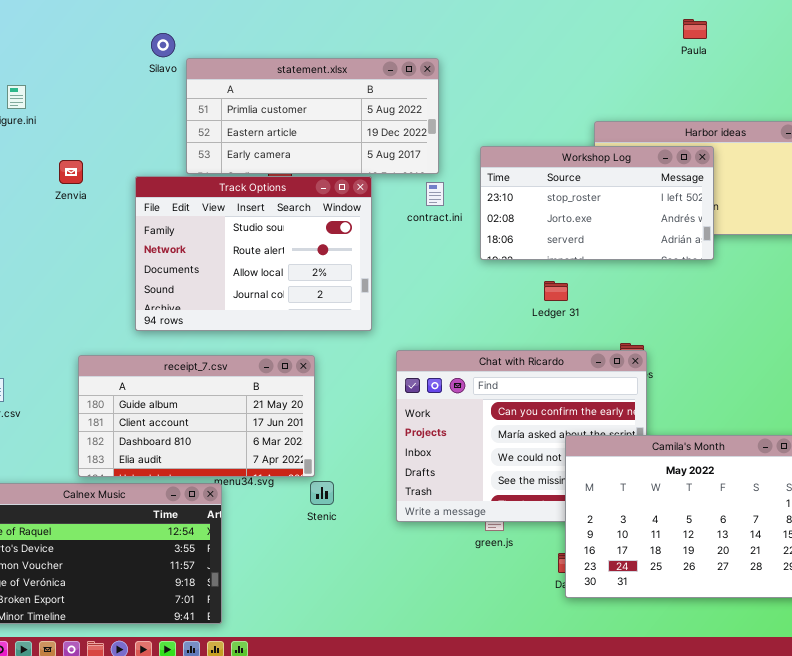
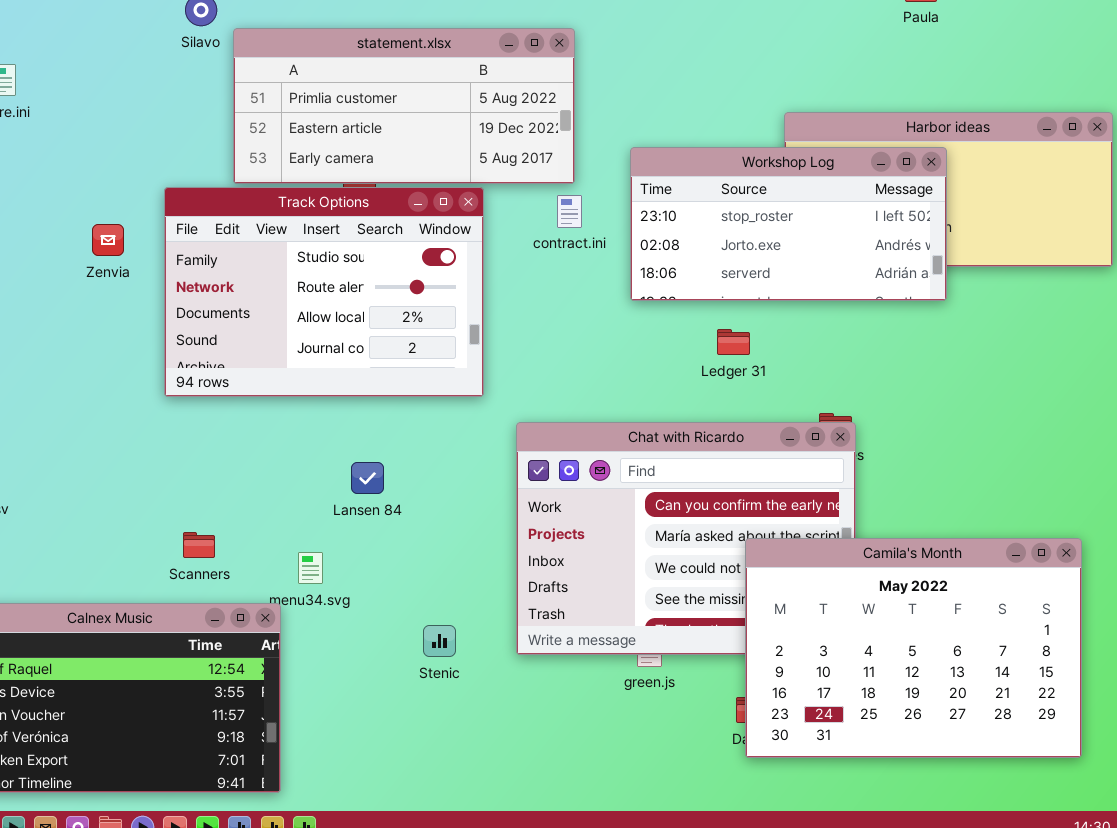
Zenvia: [59,160,83,184] -> [92,224,124,256], moved
receipt_7.csv: [78,355,315,477] -> none, closed
Stenic: [310,481,334,505] -> [423,625,456,657], moved

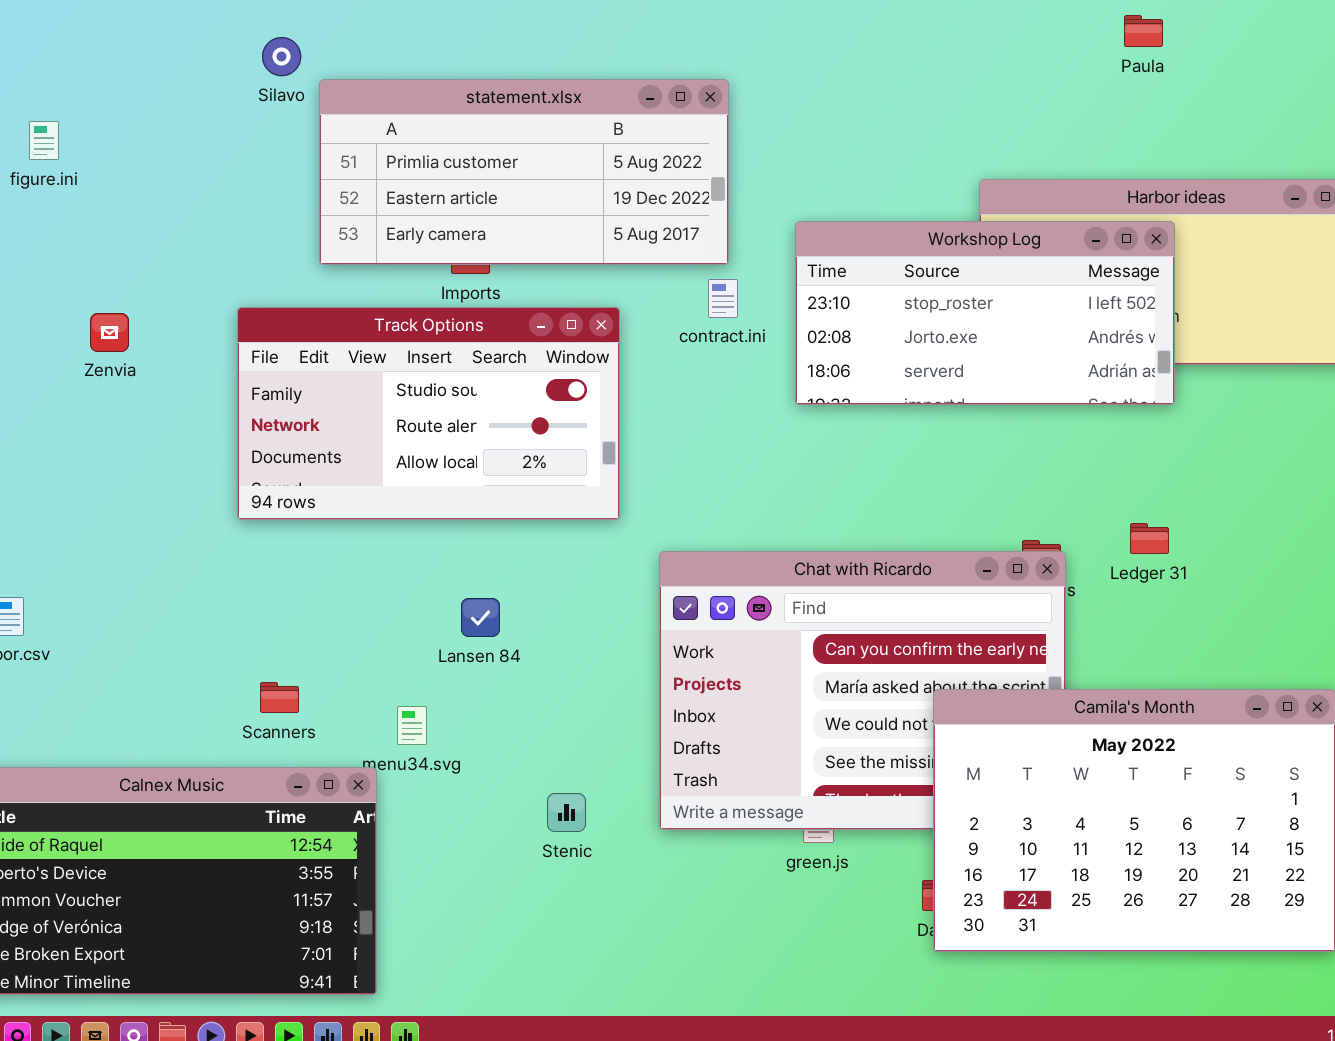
Track Options: [164,187,484,397] -> [237,307,620,520], resized
Zenvia: [92,224,124,256] -> [90,313,129,352], moved
Ledger 31: [717,329,750,355] -> [1130,523,1169,554], moved

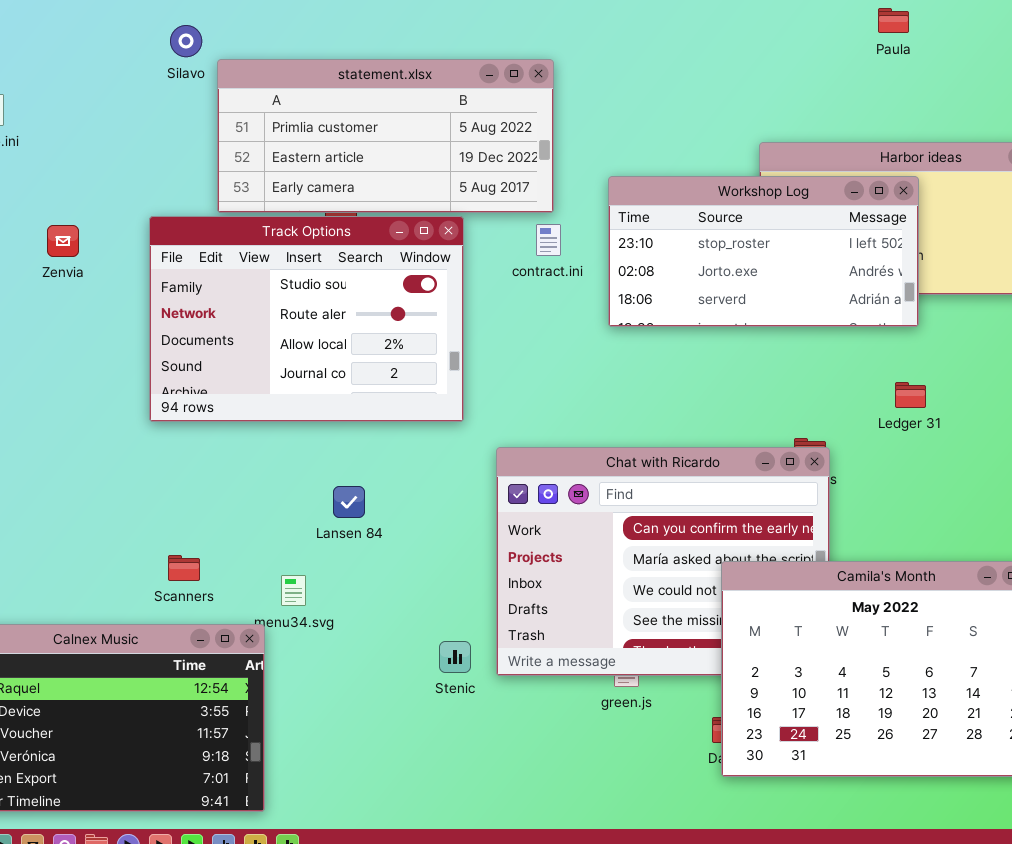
Track Options: [237,307,620,520] -> [149,216,464,422], resized
Zenvia: [90,313,129,352] -> [47,225,79,257], moved
Ledger 31: [1130,523,1169,554] -> [895,382,926,408], moved
Stenic: [547,793,586,832] -> [439,641,471,673], moved

